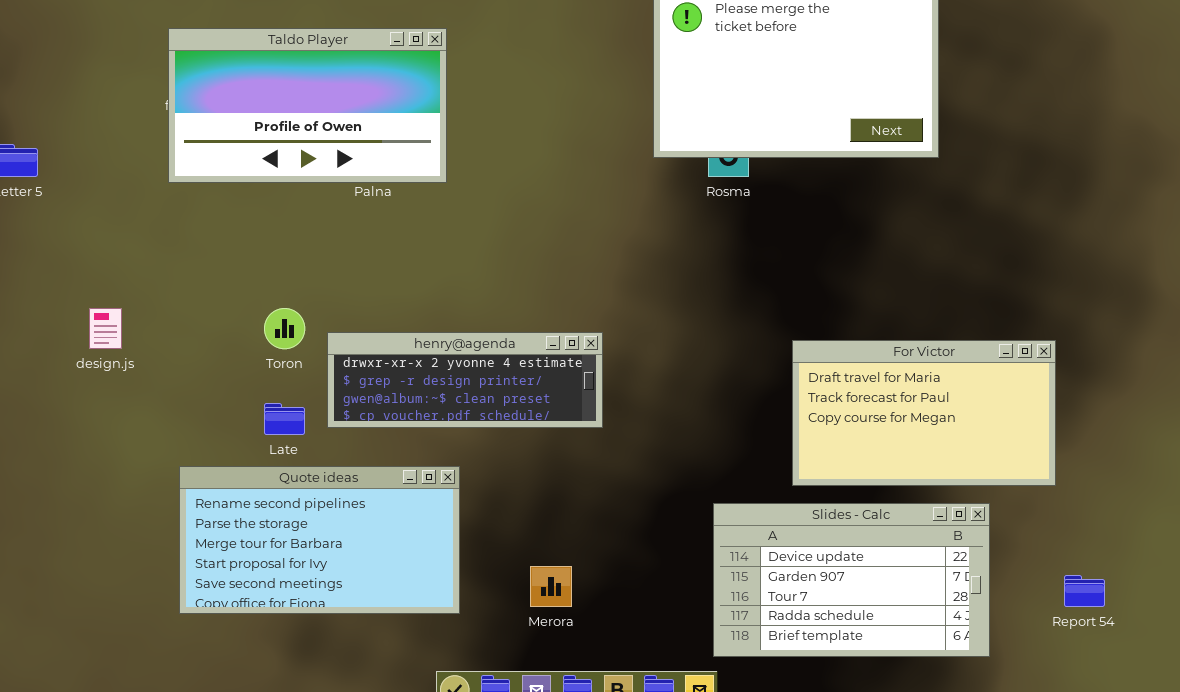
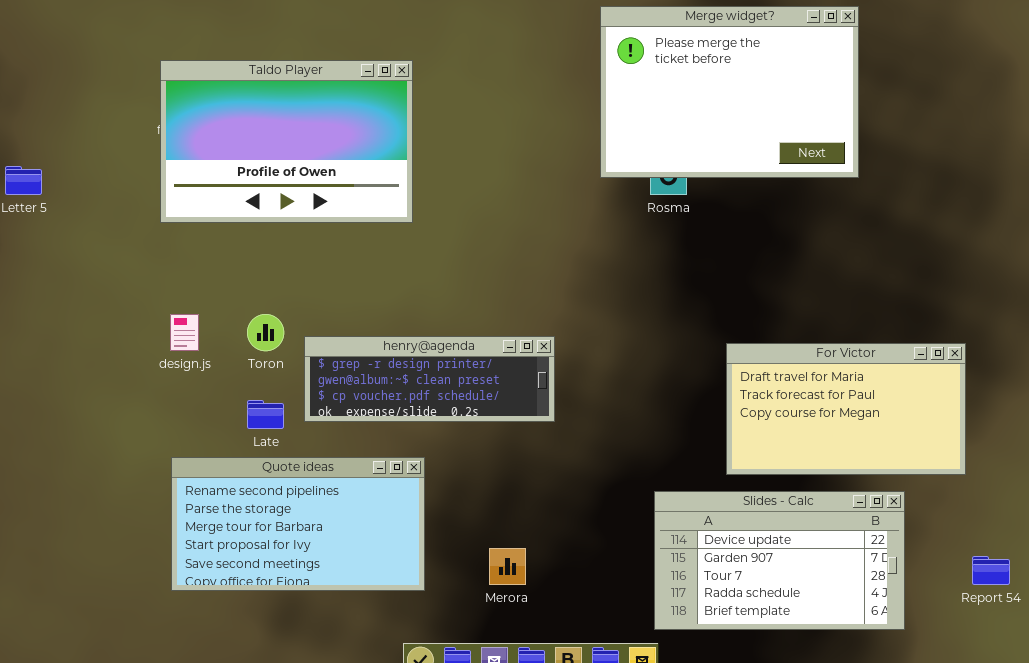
Taldo Player: [168,28,447,183] -> [160,60,413,223], resized
design.js: [89,308,122,349] -> [170,314,199,351], moved
henry@agenda: [327,332,603,428] -> [304,336,555,422], scrolled down 1 row

